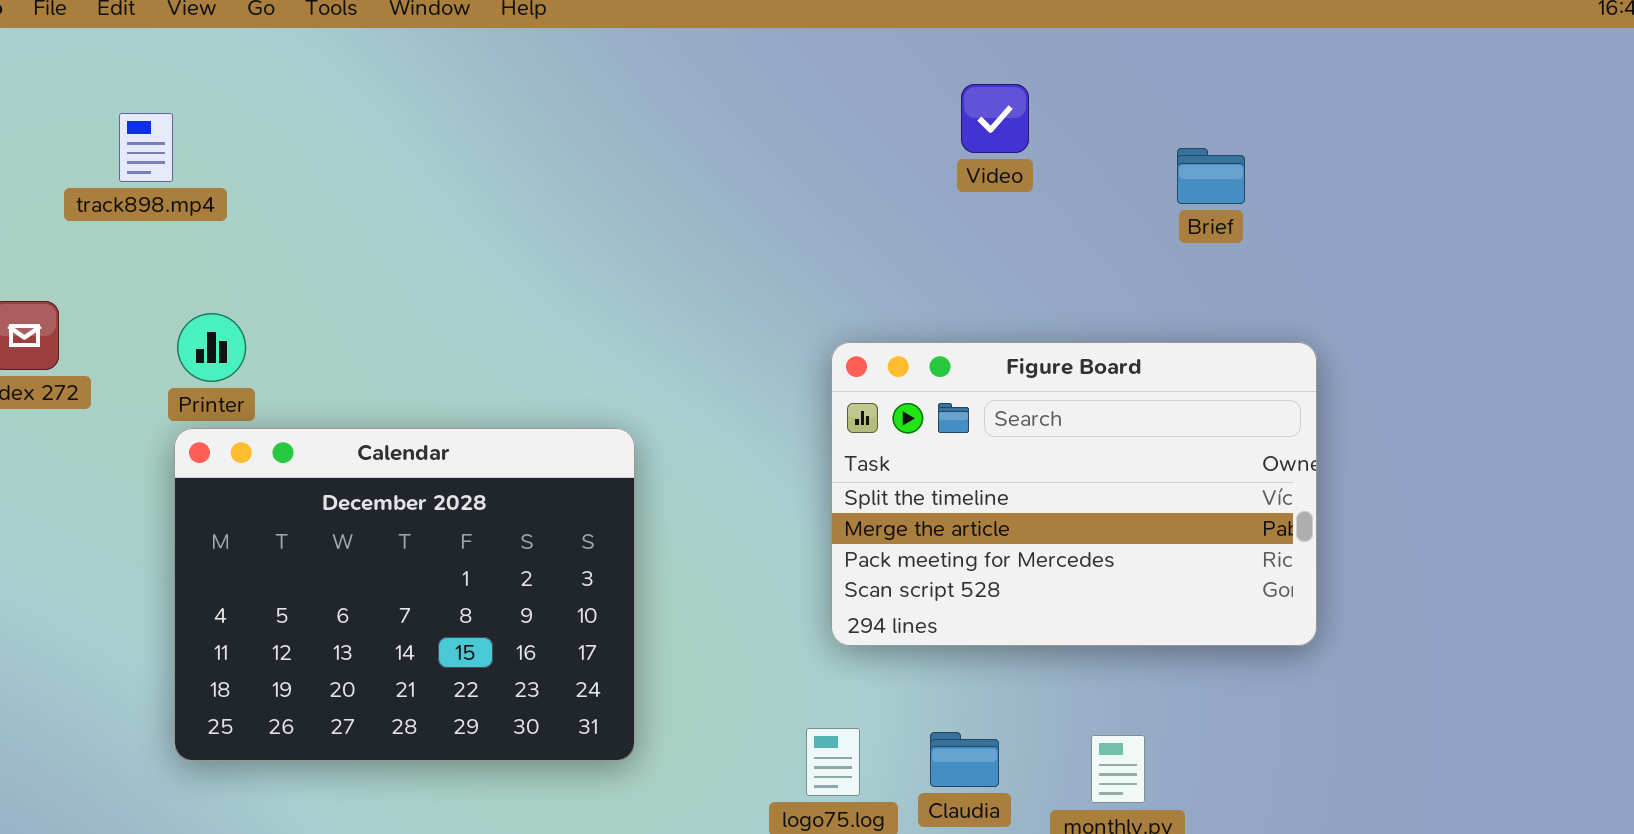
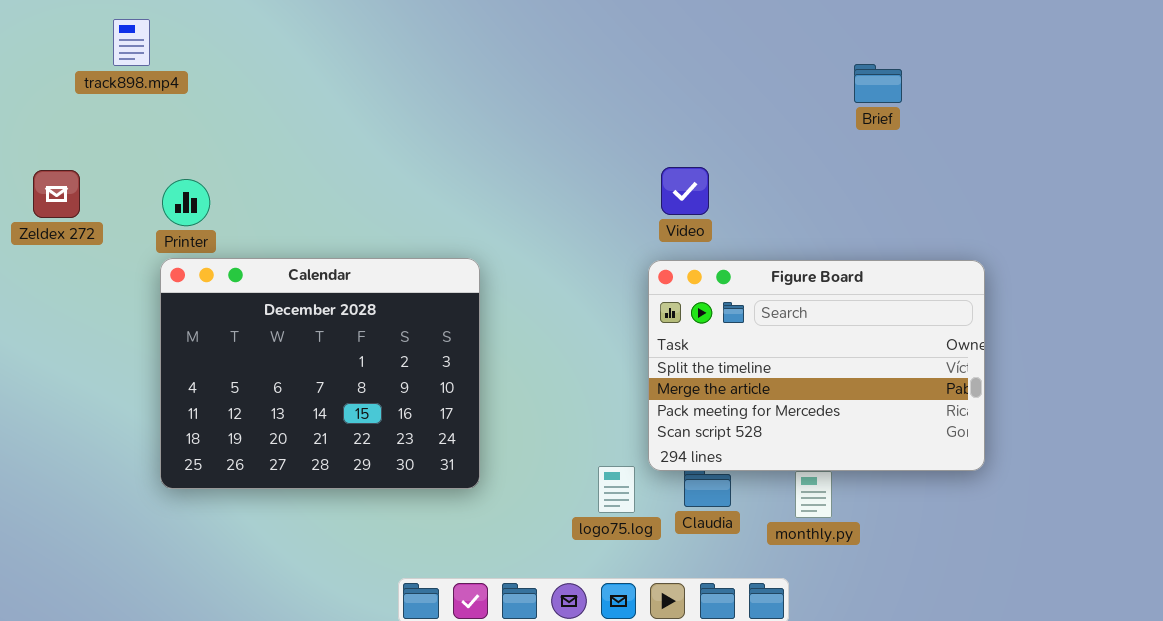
Video: [961,84,1029,153] -> [661,167,709,215], moved
track898.mp4: [119,113,173,182] -> [113,19,150,66], moved
Figure Board: [831,342,1317,646] -> [648,260,985,471], moved

